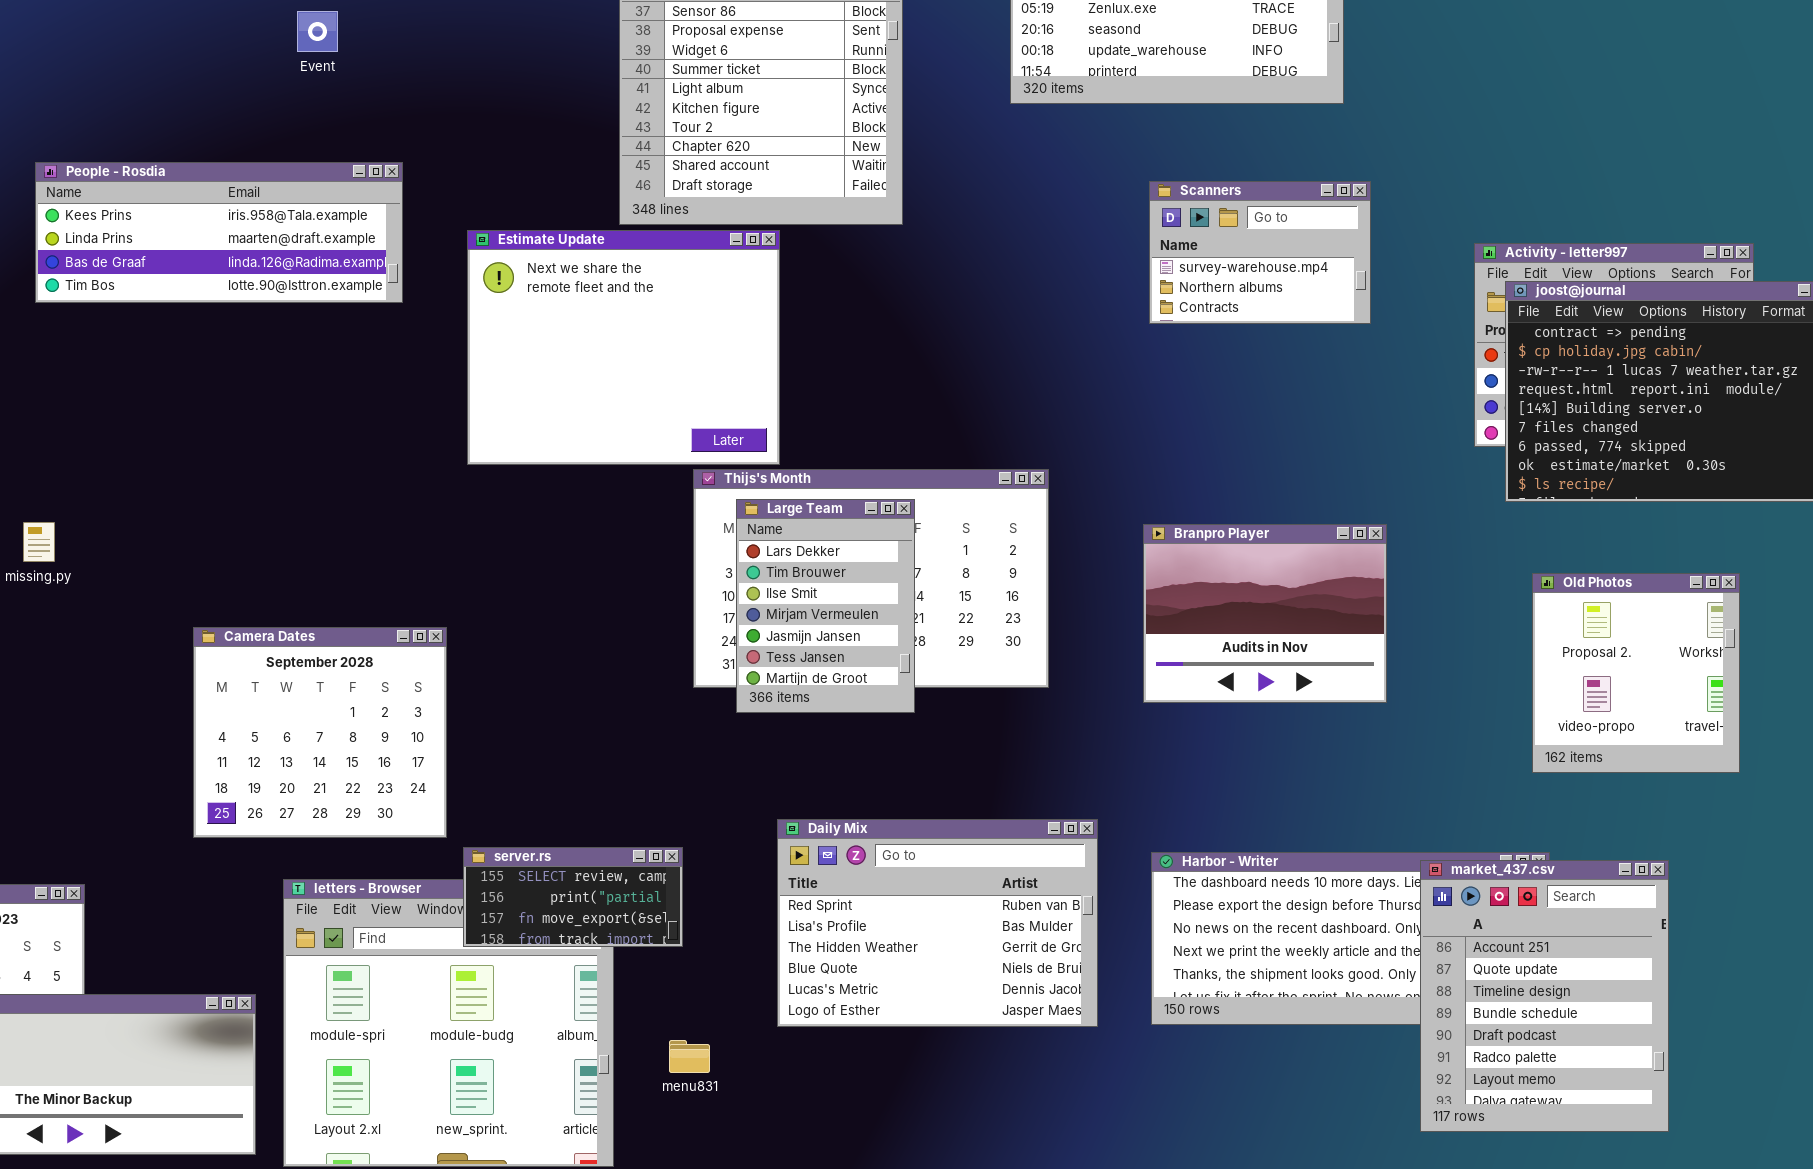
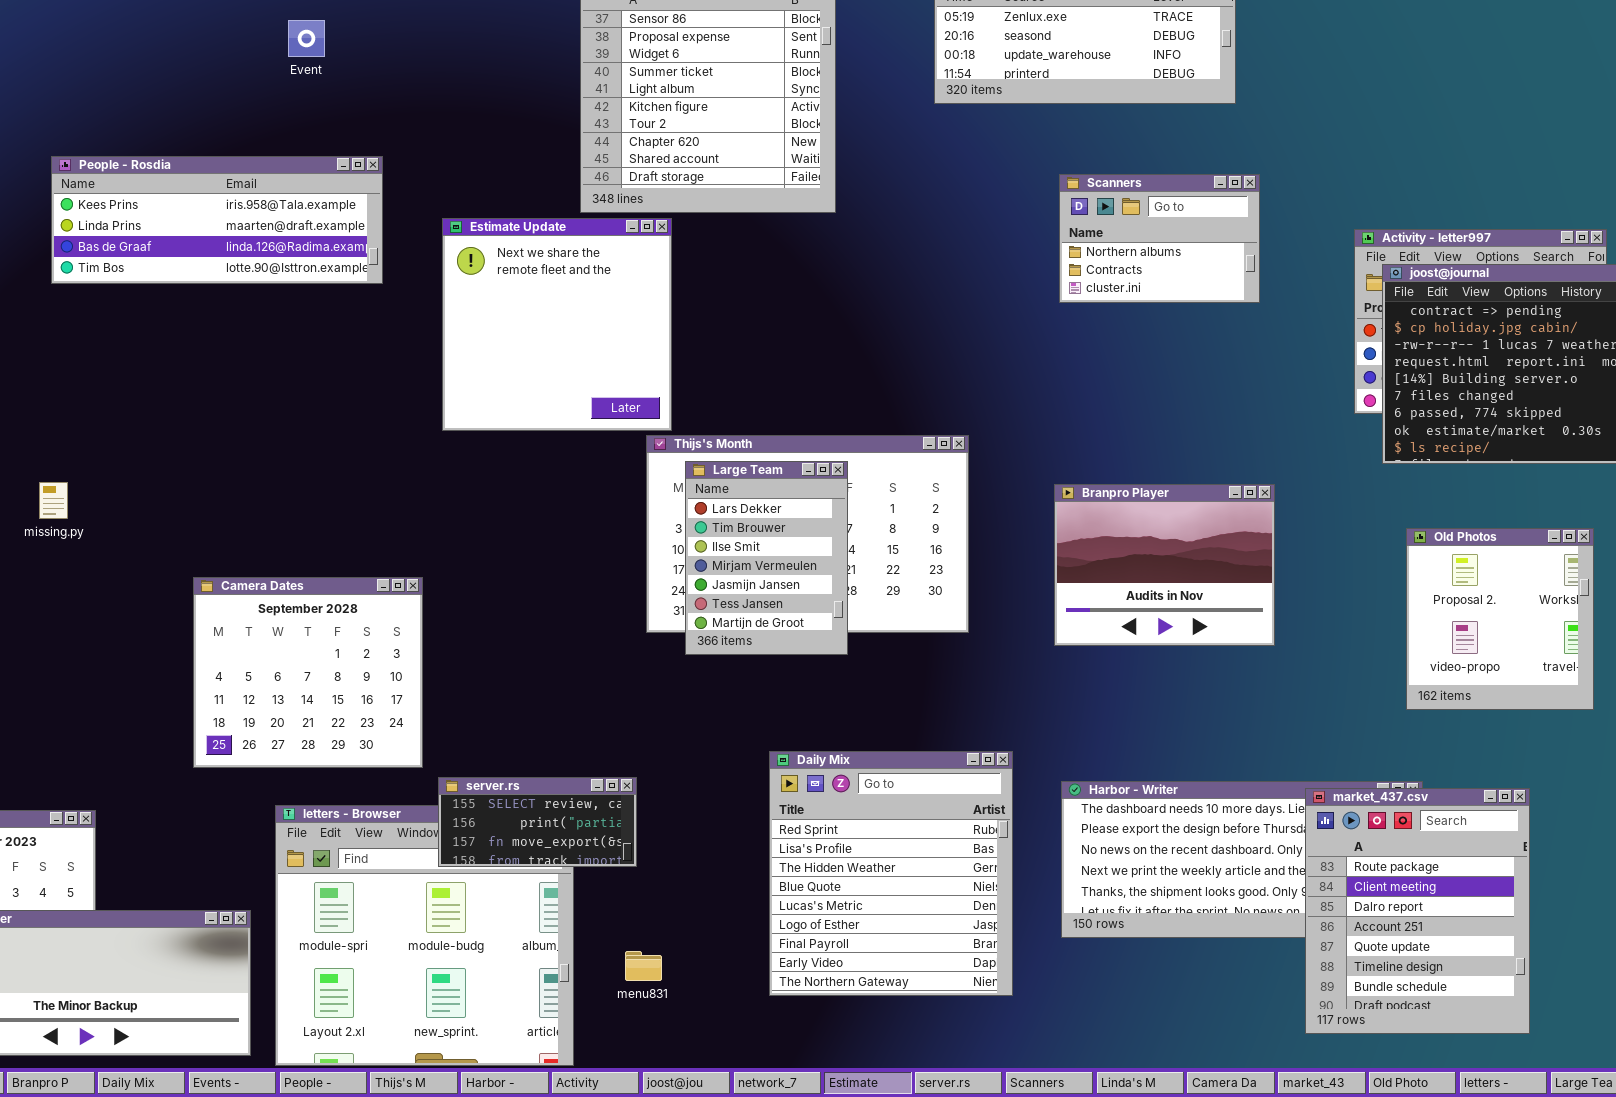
Scanners: [1149,181,1371,324] -> [1059,174,1260,303], scrolled down 1 row
Estimate Update: [467,230,780,465] -> [442,218,672,431], resized
Daily Mix: [777,819,1098,1027] -> [769,751,1013,996], resized
market_437.csv: [1420,860,1669,1132] -> [1305,788,1530,1034], scrolled up 3 rows

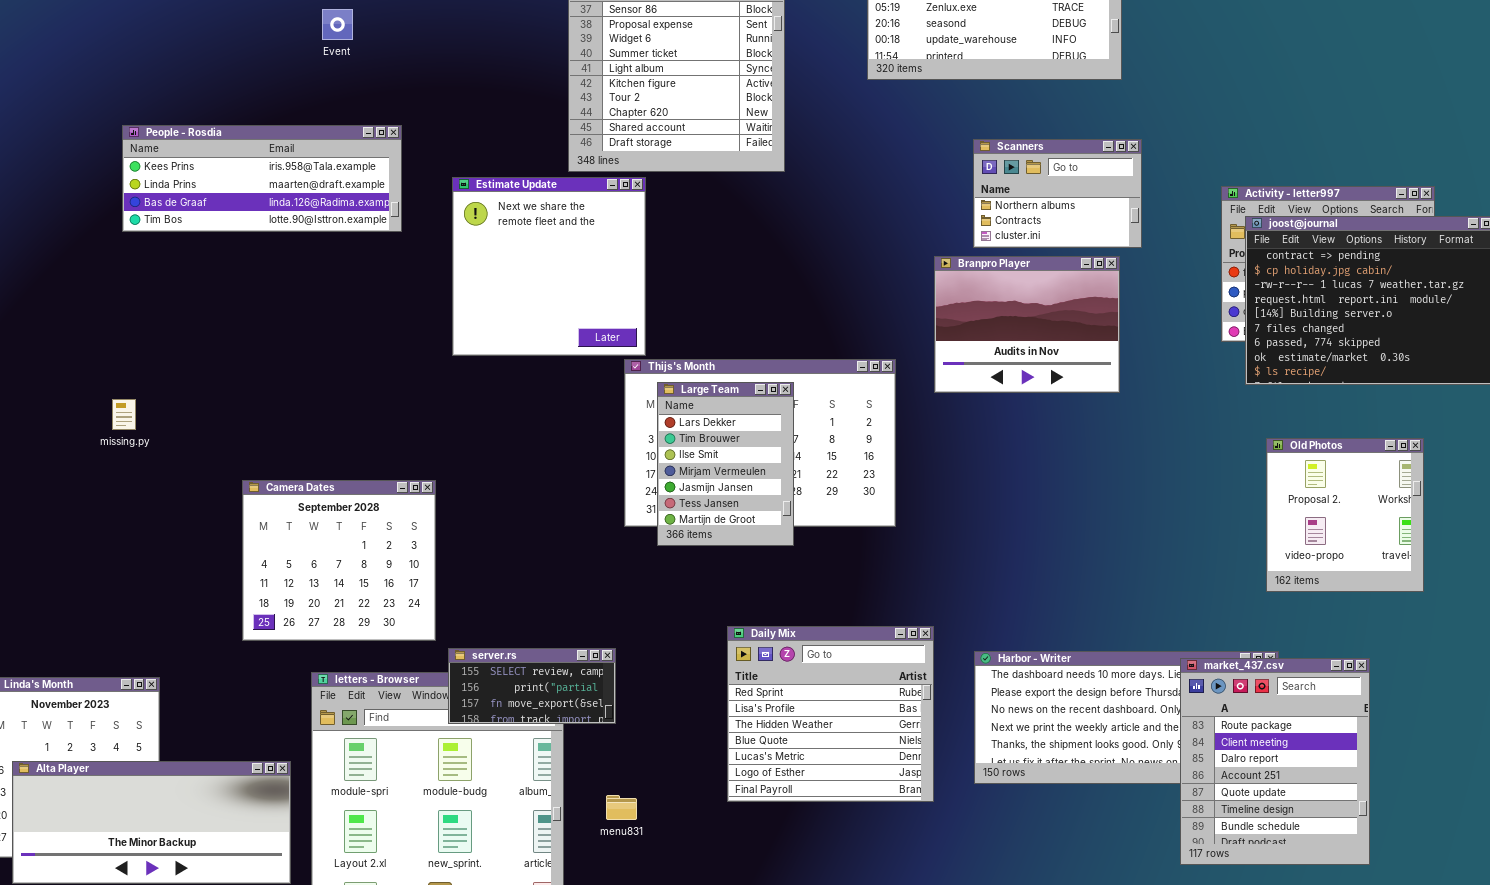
Branpro Player: [1054,484,1275,646] -> [934,256,1120,393], moved
Daily Mix: [769,751,1013,996] -> [727,626,934,802], resized

